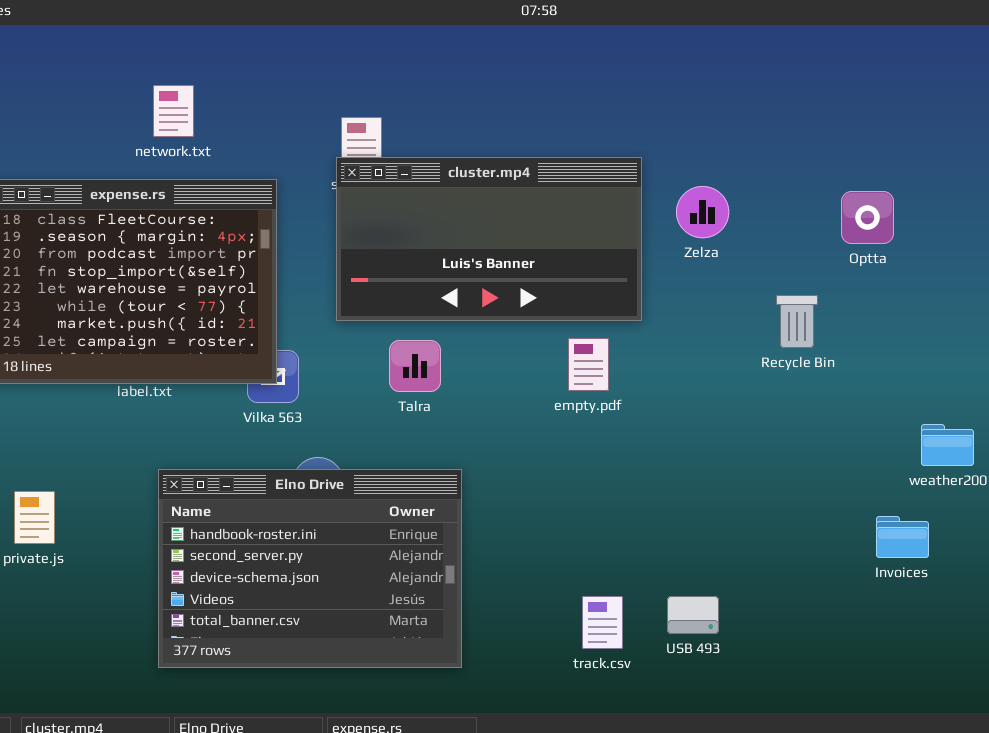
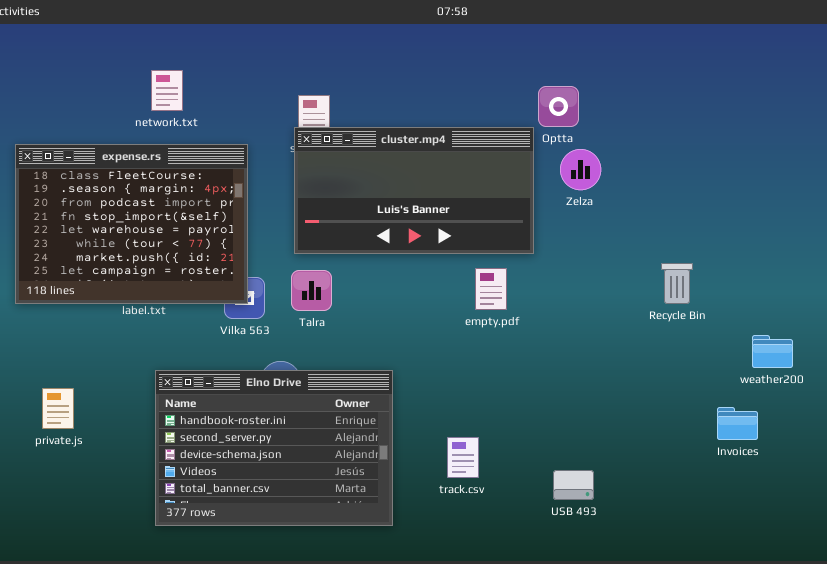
Optta: [841,191,894,244] -> [538,86,579,127], moved
Recycle Bin: [776,295,818,348] -> [661,263,693,304], moved
Talra: [389,340,441,392] -> [291,270,332,311], moved
track.csv: [582,596,623,649] -> [447,437,479,478], moved

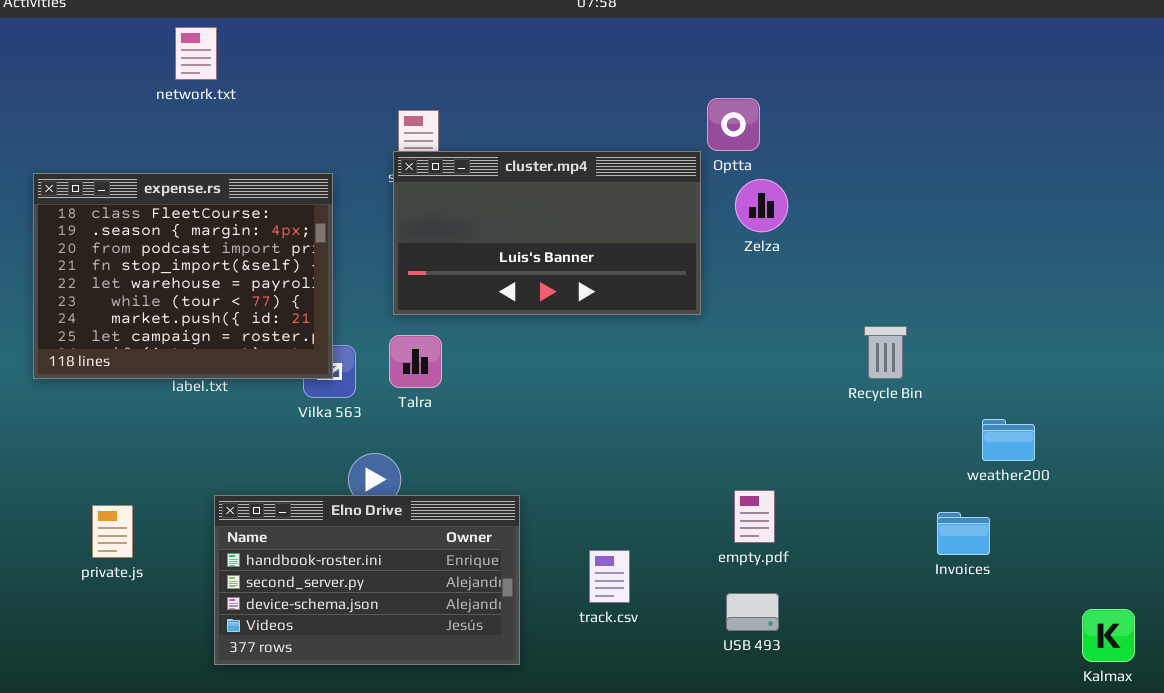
network.txt: [151,70,183,111] -> [175,27,217,80], moved
empty.pdf: [475,268,507,310] -> [734,490,775,543], moved
Elno Drive: [155,370,393,526] -> [214,495,520,665], resized
private.js: [42,388,74,429] -> [92,505,133,558], moved

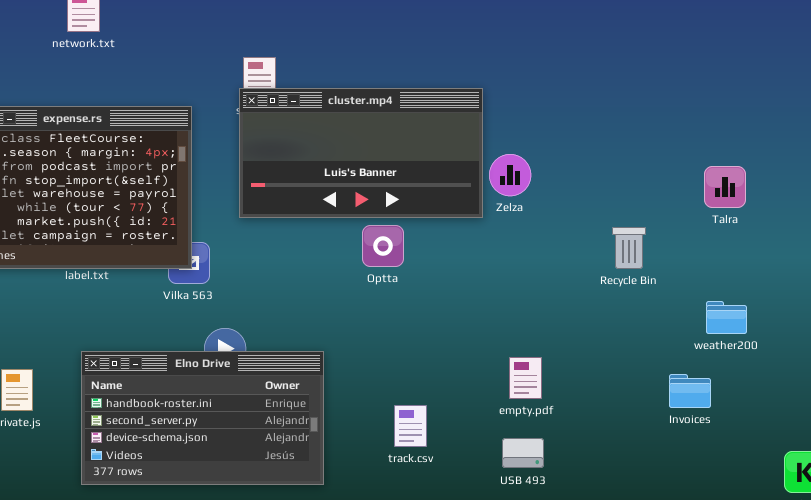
Optta: [707,98,760,151] -> [362,225,404,267], moved
Zelza: [735,179,788,232] -> [489,154,531,196], moved
Talra: [389,335,442,388] -> [704,166,746,208], moved
Elno Drive: [214,495,520,665] -> [81,351,324,485], moved

